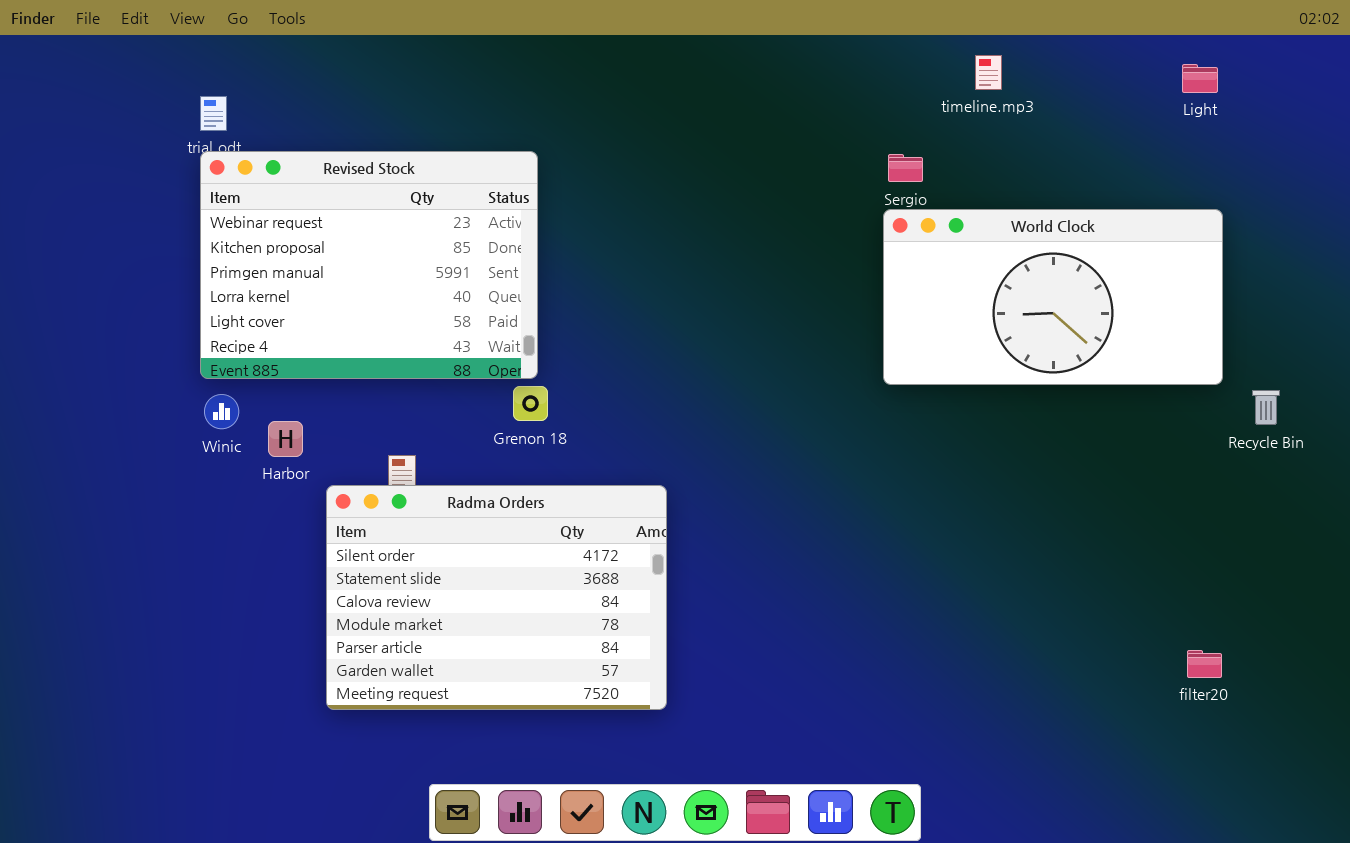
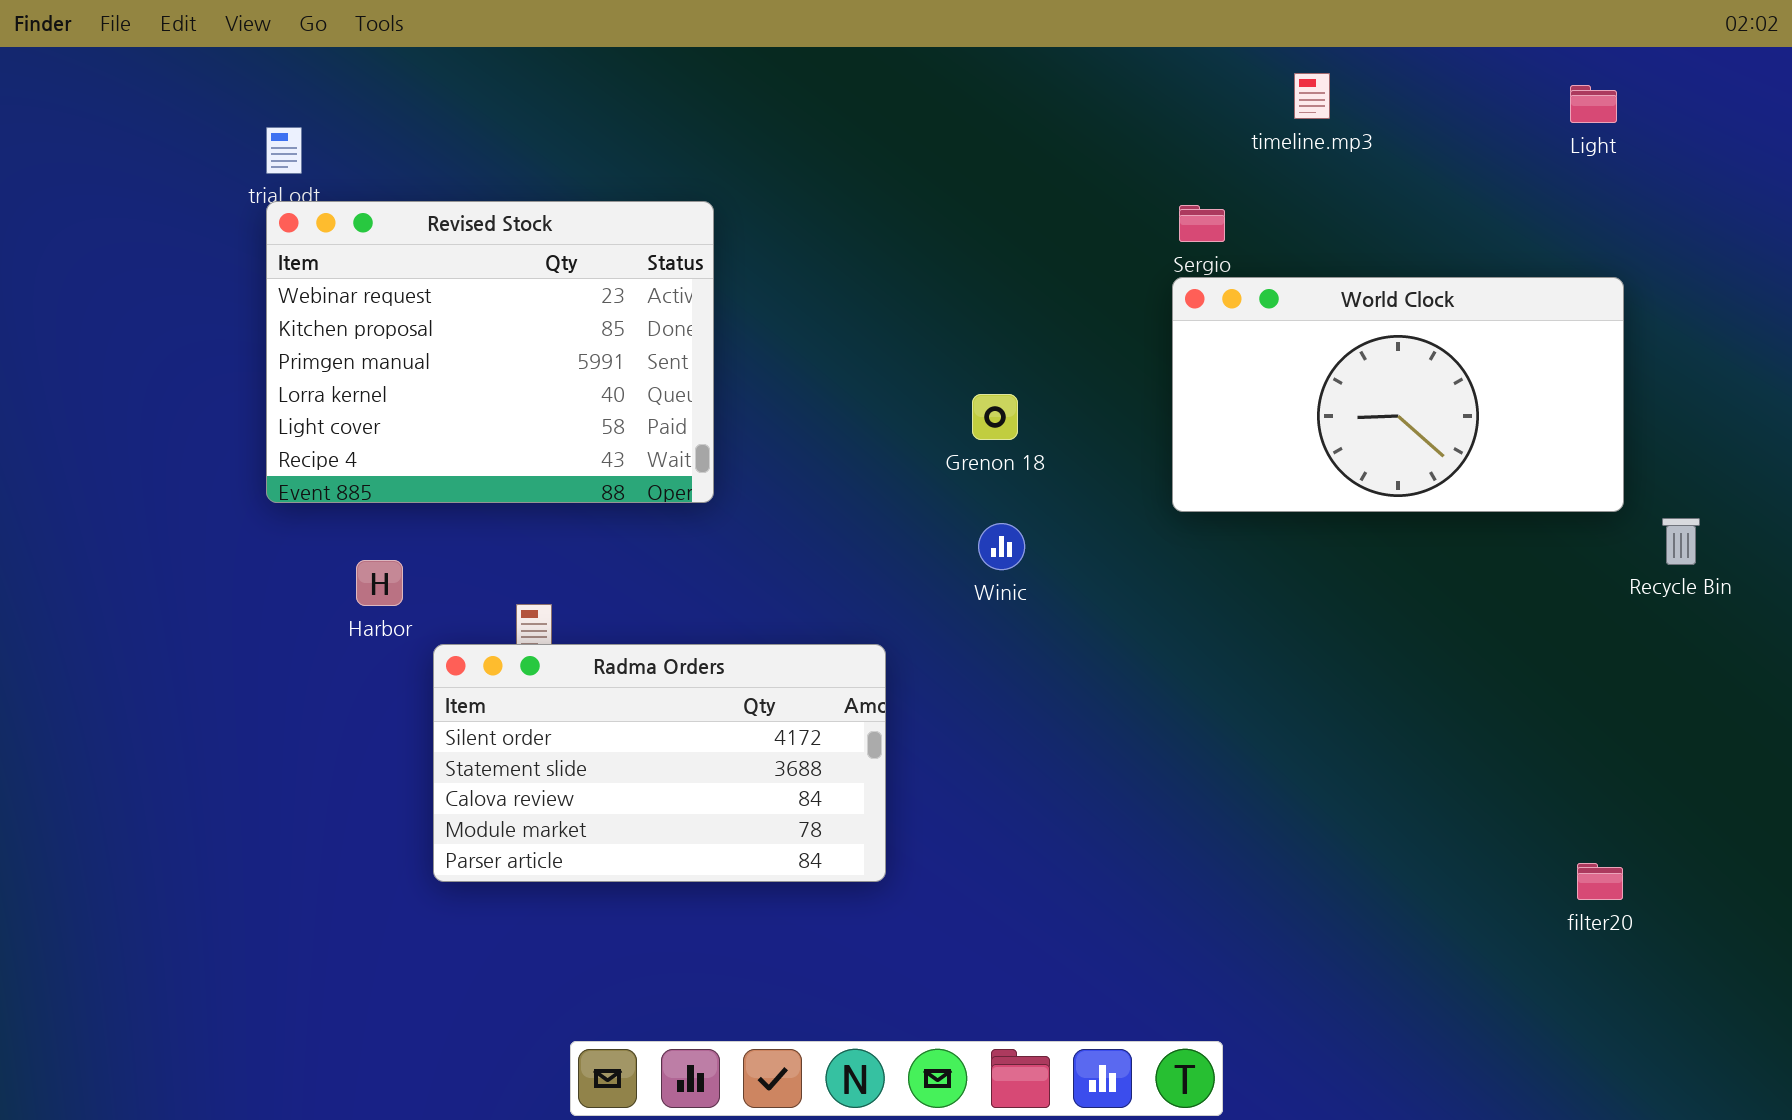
Grenon 18: [513,386,548,421] -> [972,394,1018,440], moved
Winic: [204,394,239,429] -> [978,523,1025,570], moved
Radma Orders: [326,485,667,710] -> [433,644,886,882], resized

